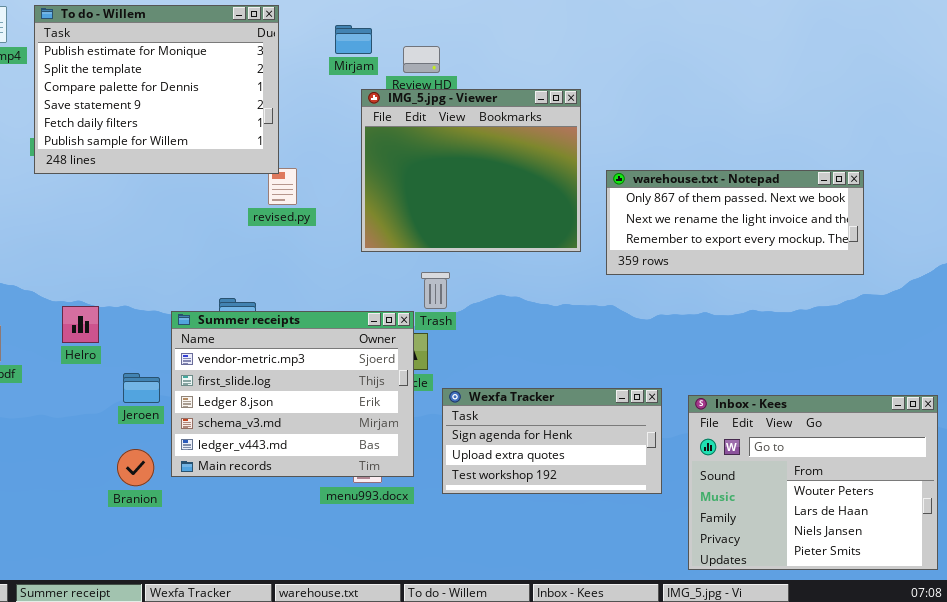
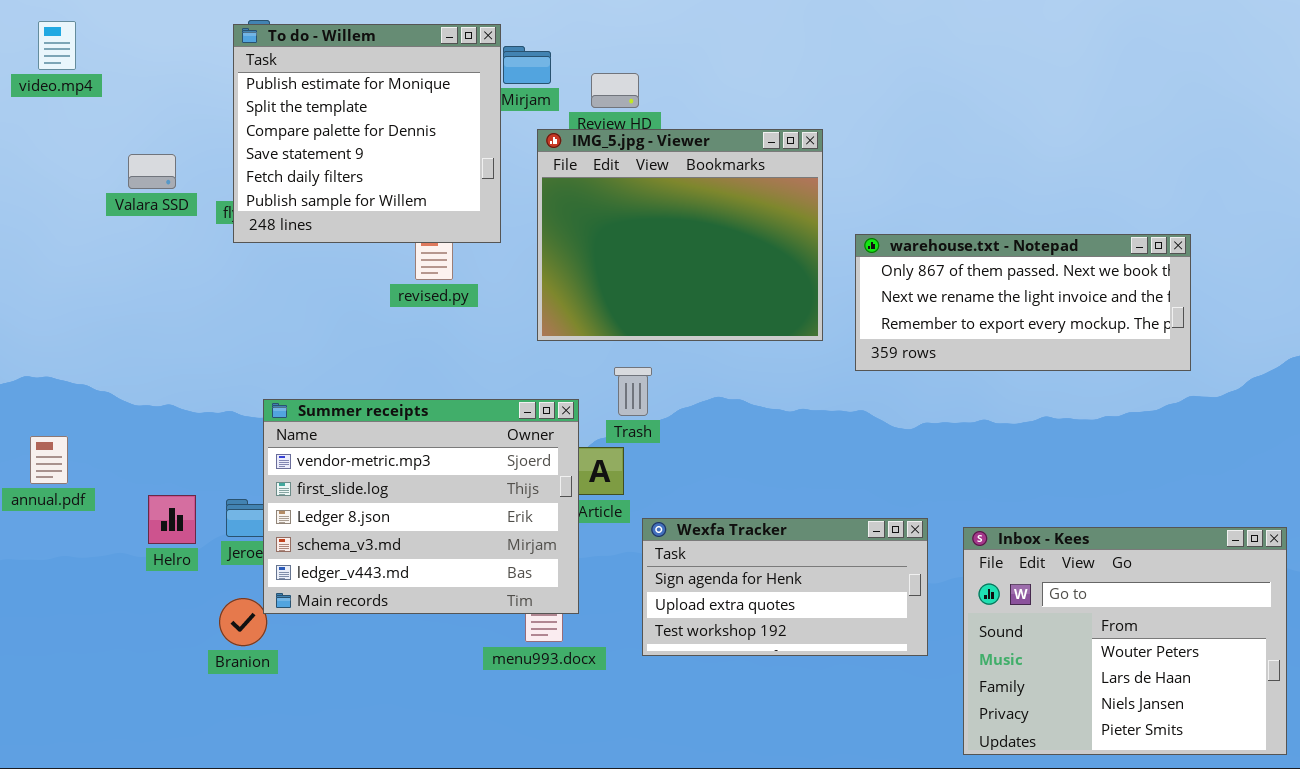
To do - Willem: [34,5,279,174] -> [233,24,501,243], moved, resized
Helro: [62,306,99,343] -> [148,495,196,544], moved
Summer receipts: [171,311,414,477] -> [263,399,579,614], moved

